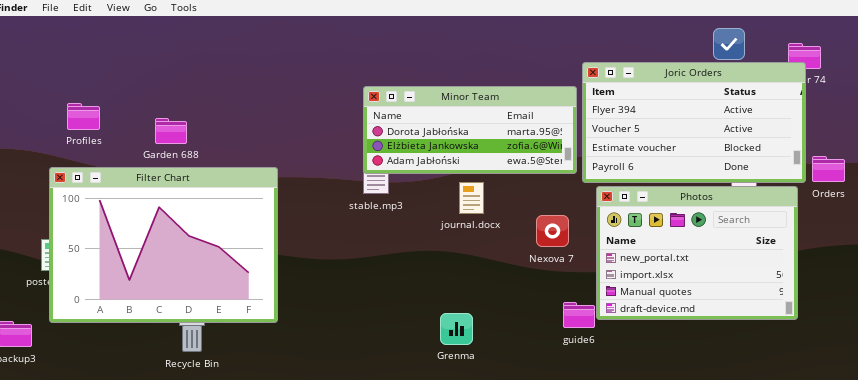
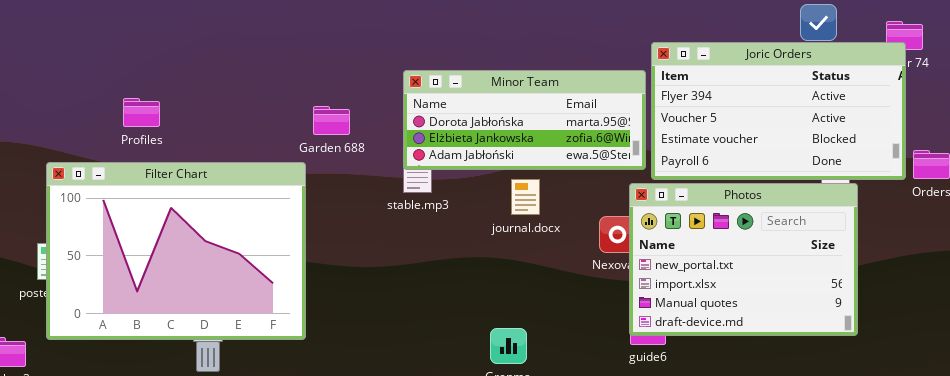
Profiles: [67,103,100,130] -> [123,98,160,127], moved
Garden 688: [155,118,187,144] -> [313,106,350,135], moved
Photos: [596,186,798,320] -> [629,183,858,336], moved

